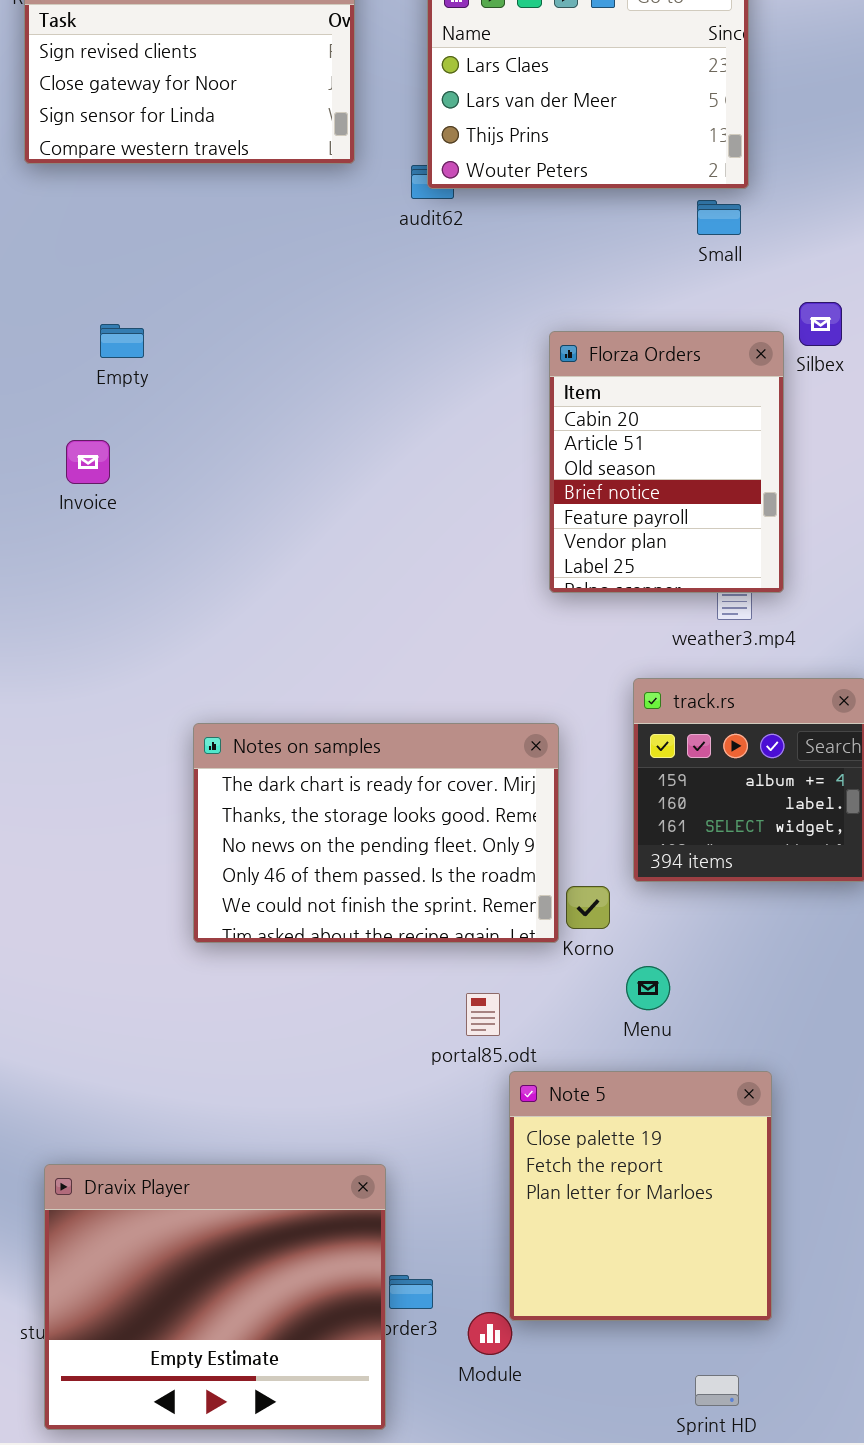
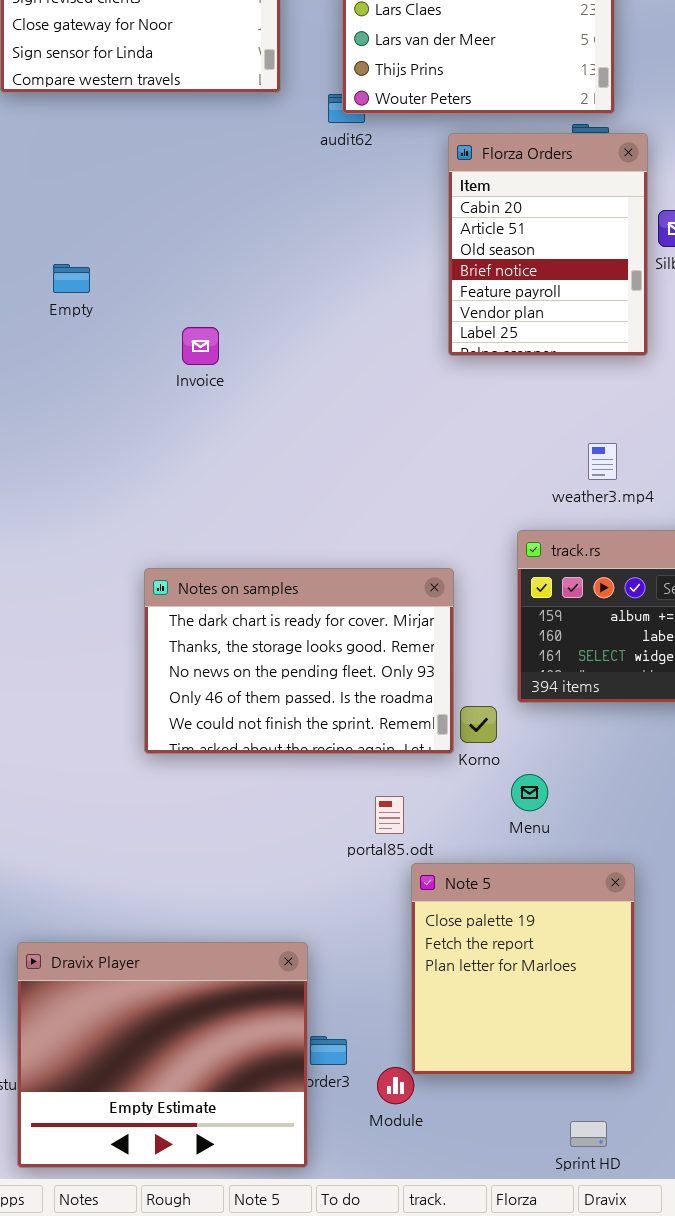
Empty: [100,324,144,358] -> [53,264,90,293], moved
Florza Orders: [549,331,784,593] -> [448,133,648,356], moved
Invoice: [66,440,110,484] -> [182,327,219,365], moved

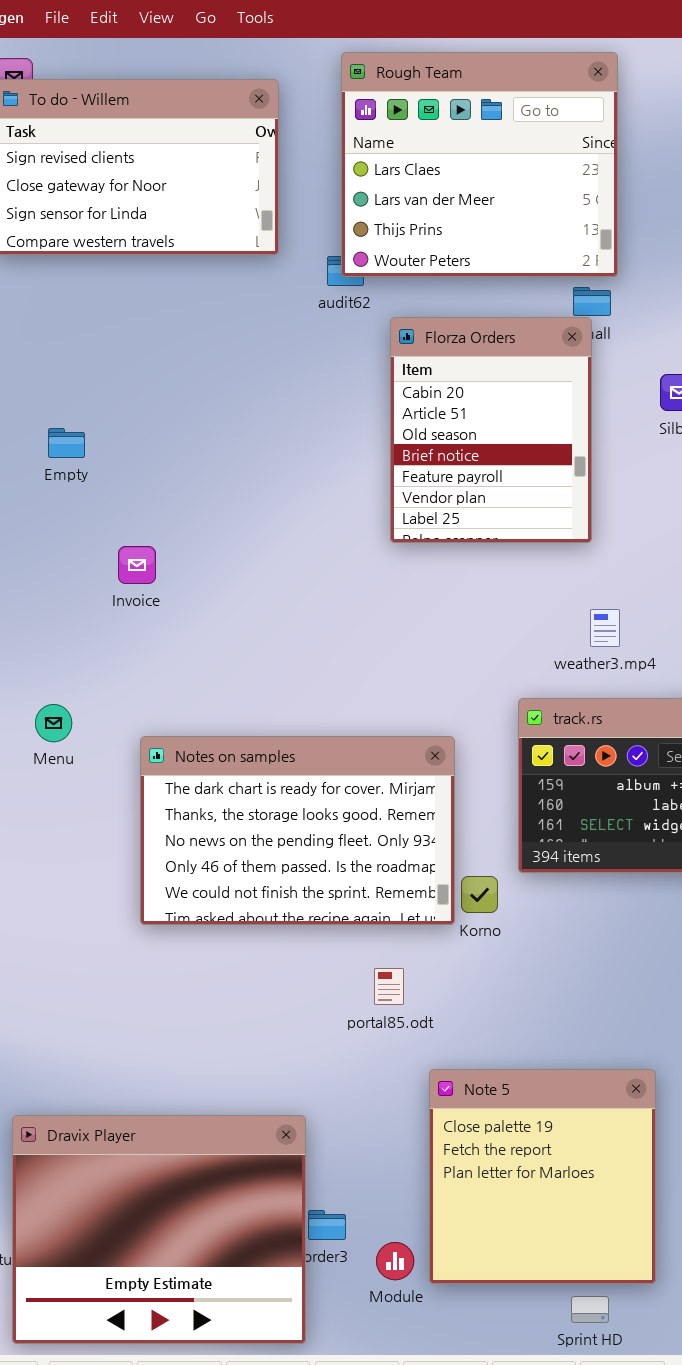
Florza Orders: [448,133,648,356] -> [390,317,592,543], moved
Invoice: [182,327,219,365] -> [118,546,156,584], moved
Menu: [511,774,548,811] -> [35,704,72,742], moved
Note 5: [411,863,635,1075] -> [429,1069,656,1284], moved

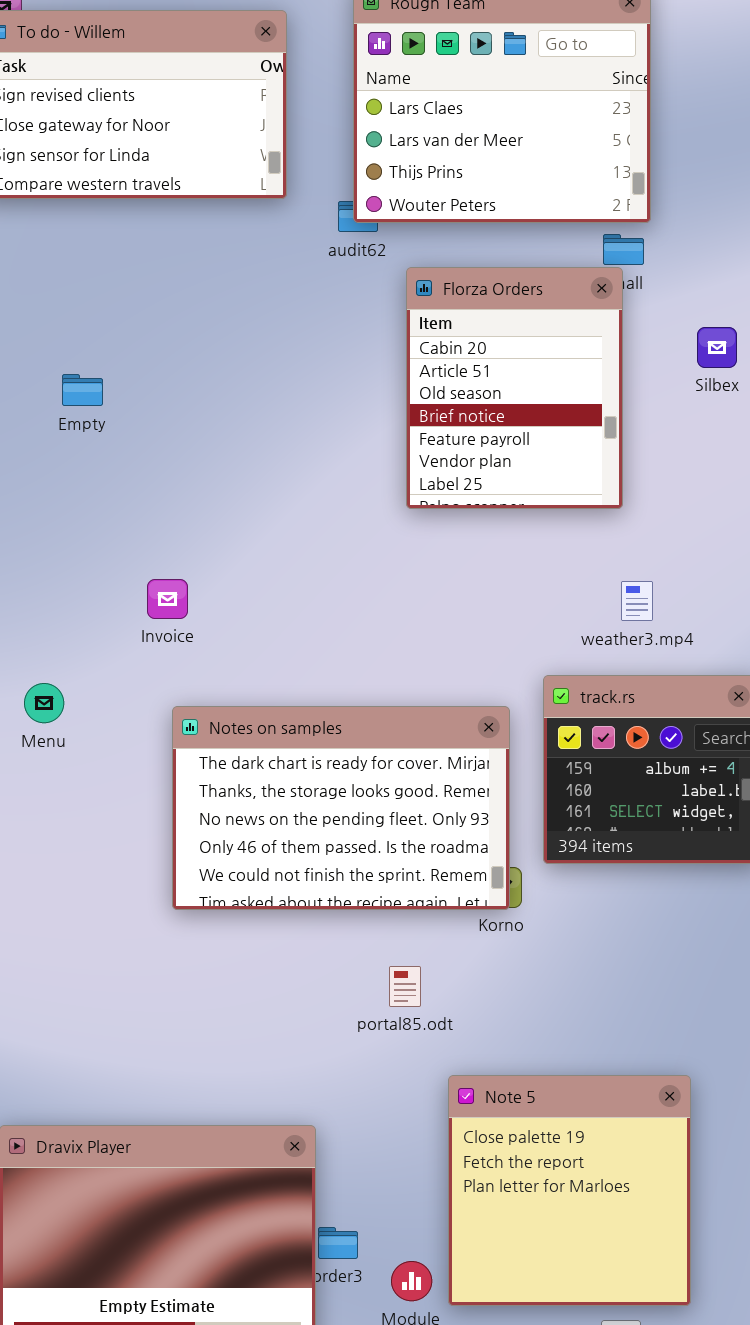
Empty: [48,428,85,458] -> [62,374,103,406], moved
Invoice: [118,546,156,584] -> [147,579,188,619], moved
Notes on samples: [140,736,455,925] -> [172,706,510,910], moved

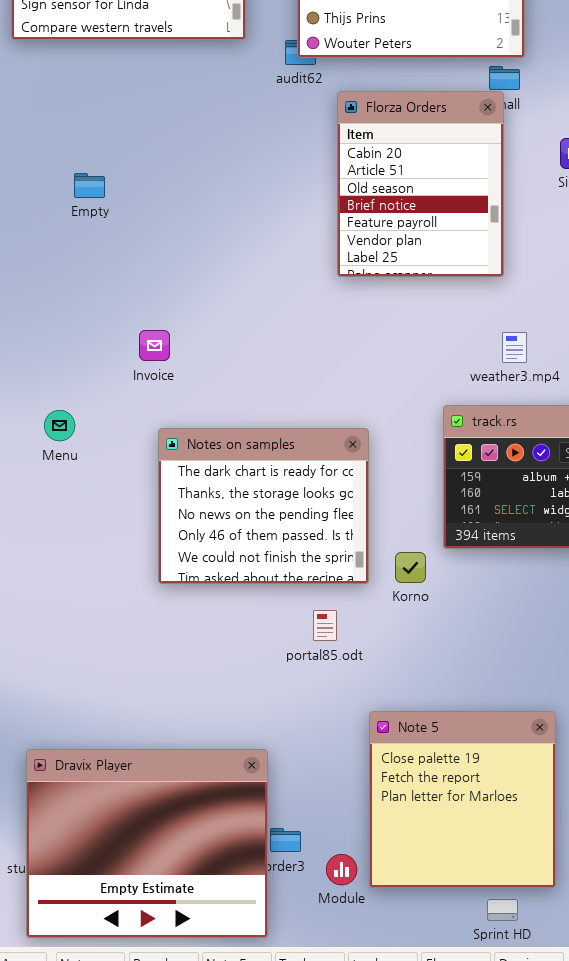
Notes on samples: [172,706,510,910] -> [158,428,369,584], resized
portal85.odt: [389,966,421,1007] -> [313,610,337,641], moved

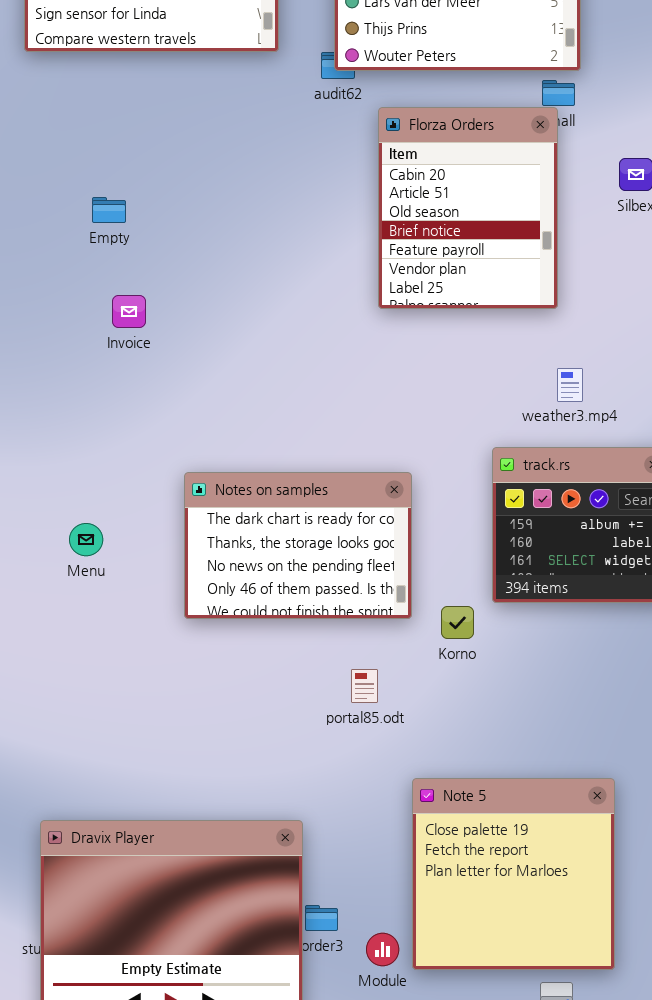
Invoice: [139,330,170,361] -> [112,295,146,328], moved
Menu: [44,410,75,441] -> [69,523,103,556], moved
Notes on samples: [158,428,369,584] -> [184,472,412,619], resized

